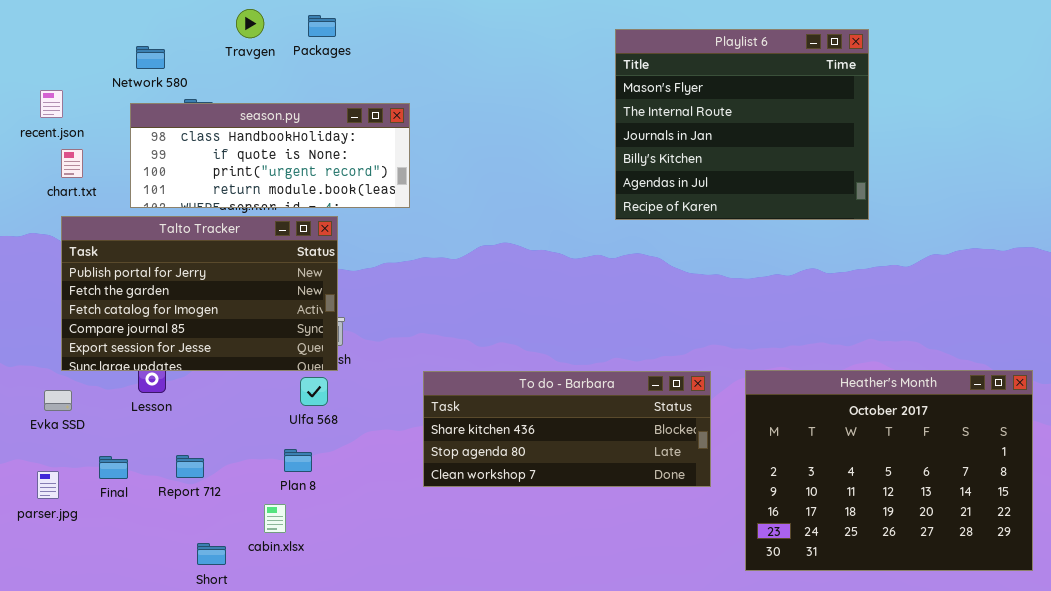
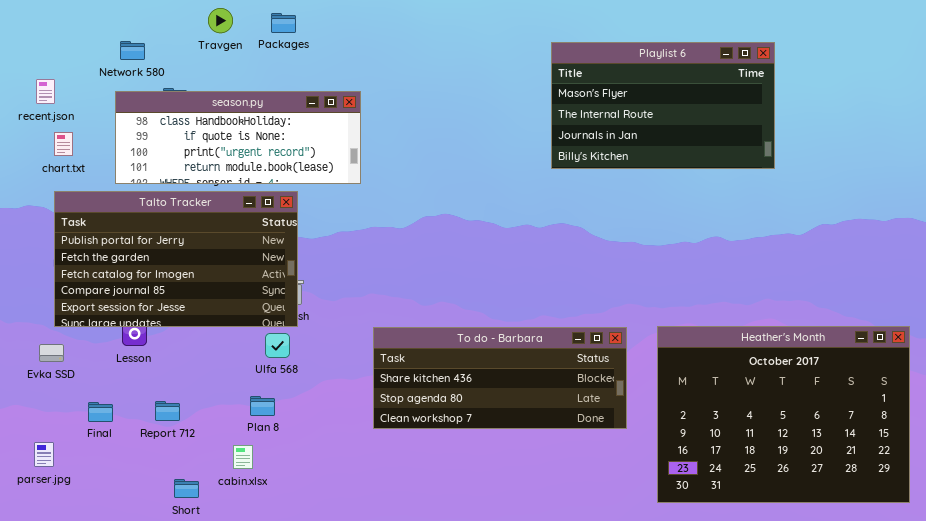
Playlist 6: [615,29,869,220] -> [551,42,775,169], moved, resized
parser.jpg: [37,471,59,499] -> [34,442,54,467], moved

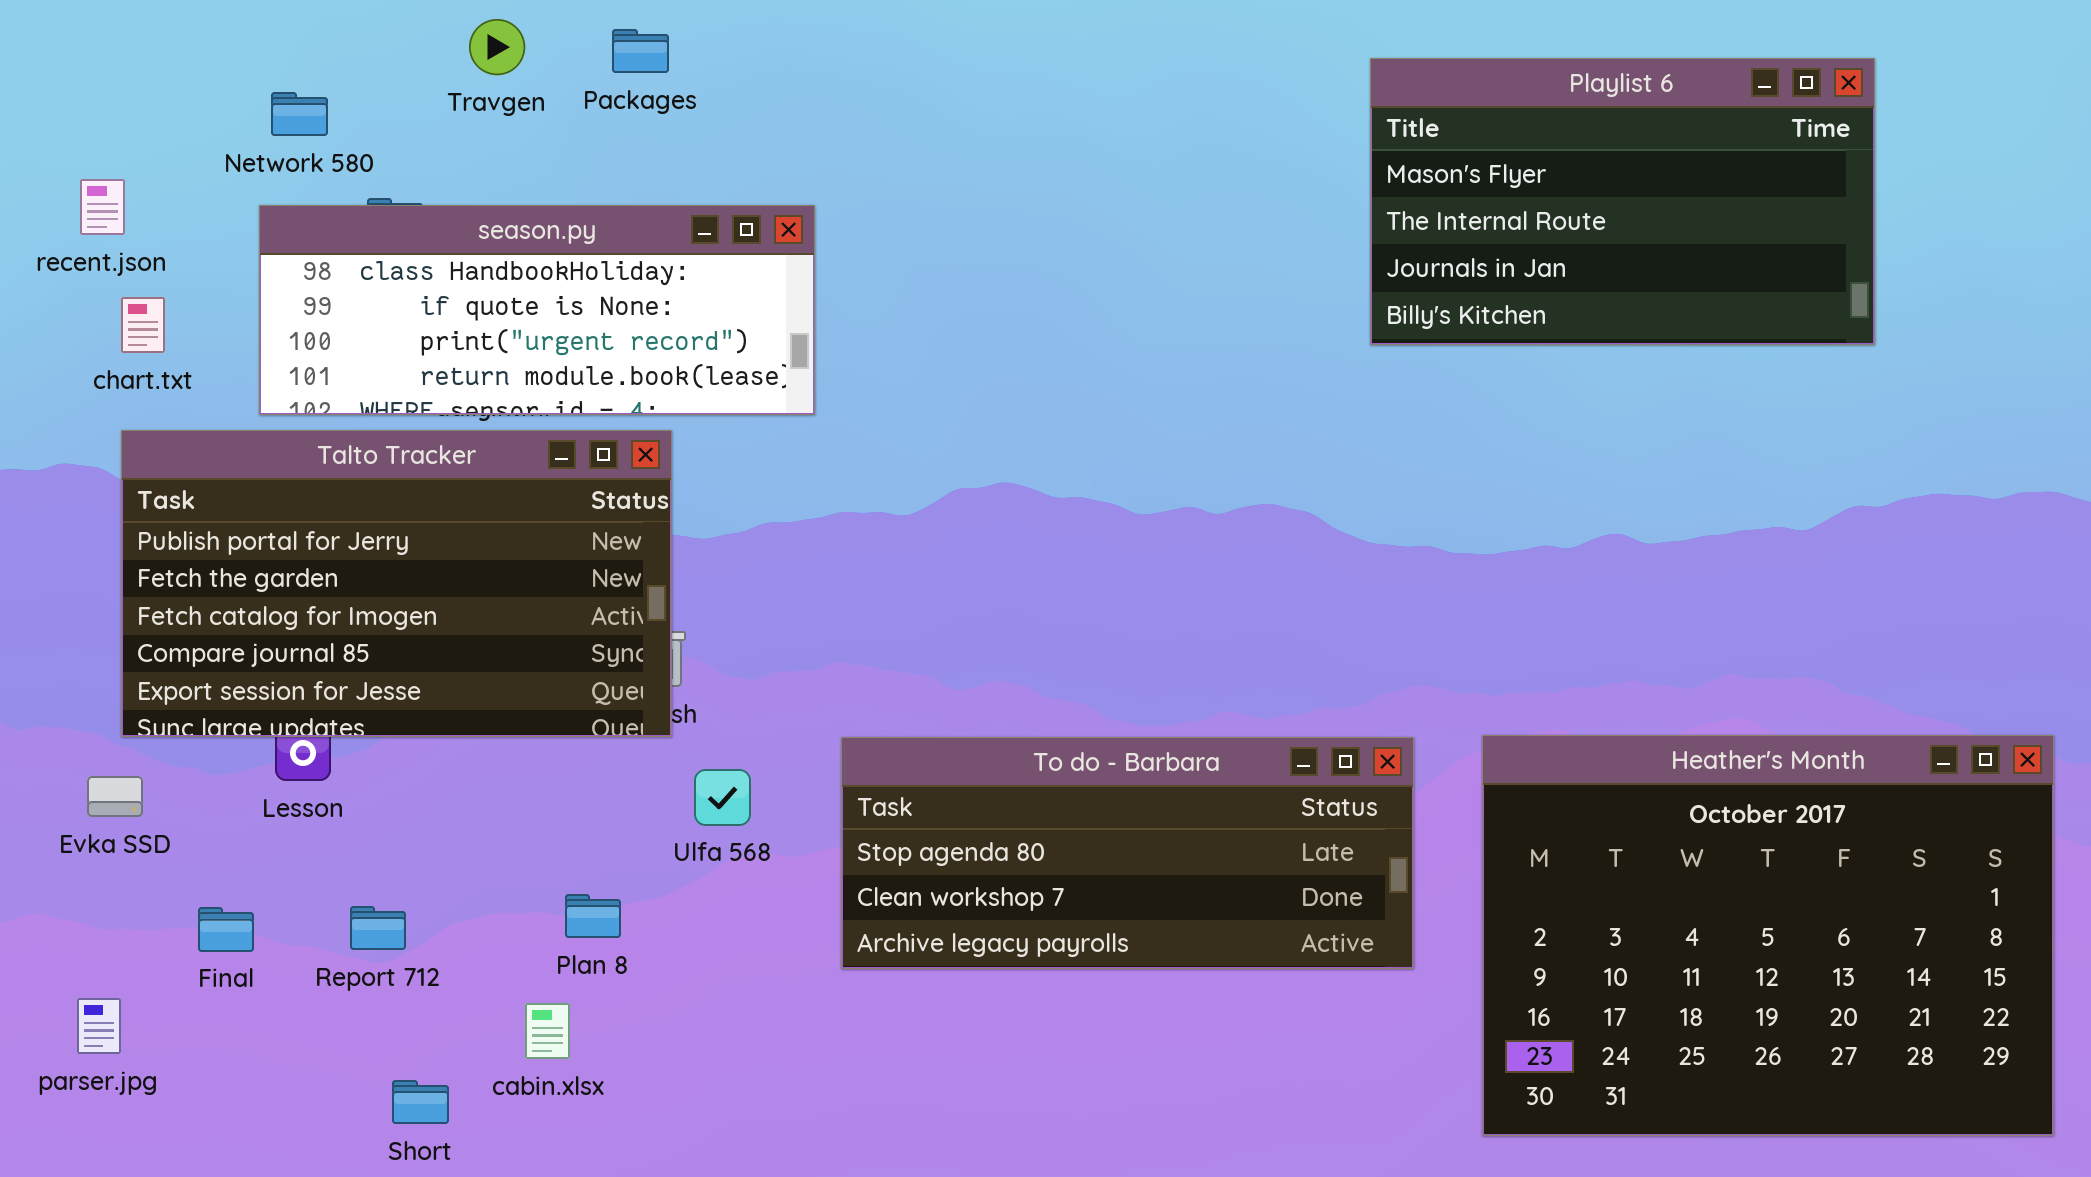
Playlist 6: [551,42,775,169] -> [1370,58,1875,345], moved
To do - Barbara: [373,327,627,429] -> [841,737,1414,969], scrolled down 1 row
Ulfa 568: [265,333,290,358] -> [694,769,751,826], moved

